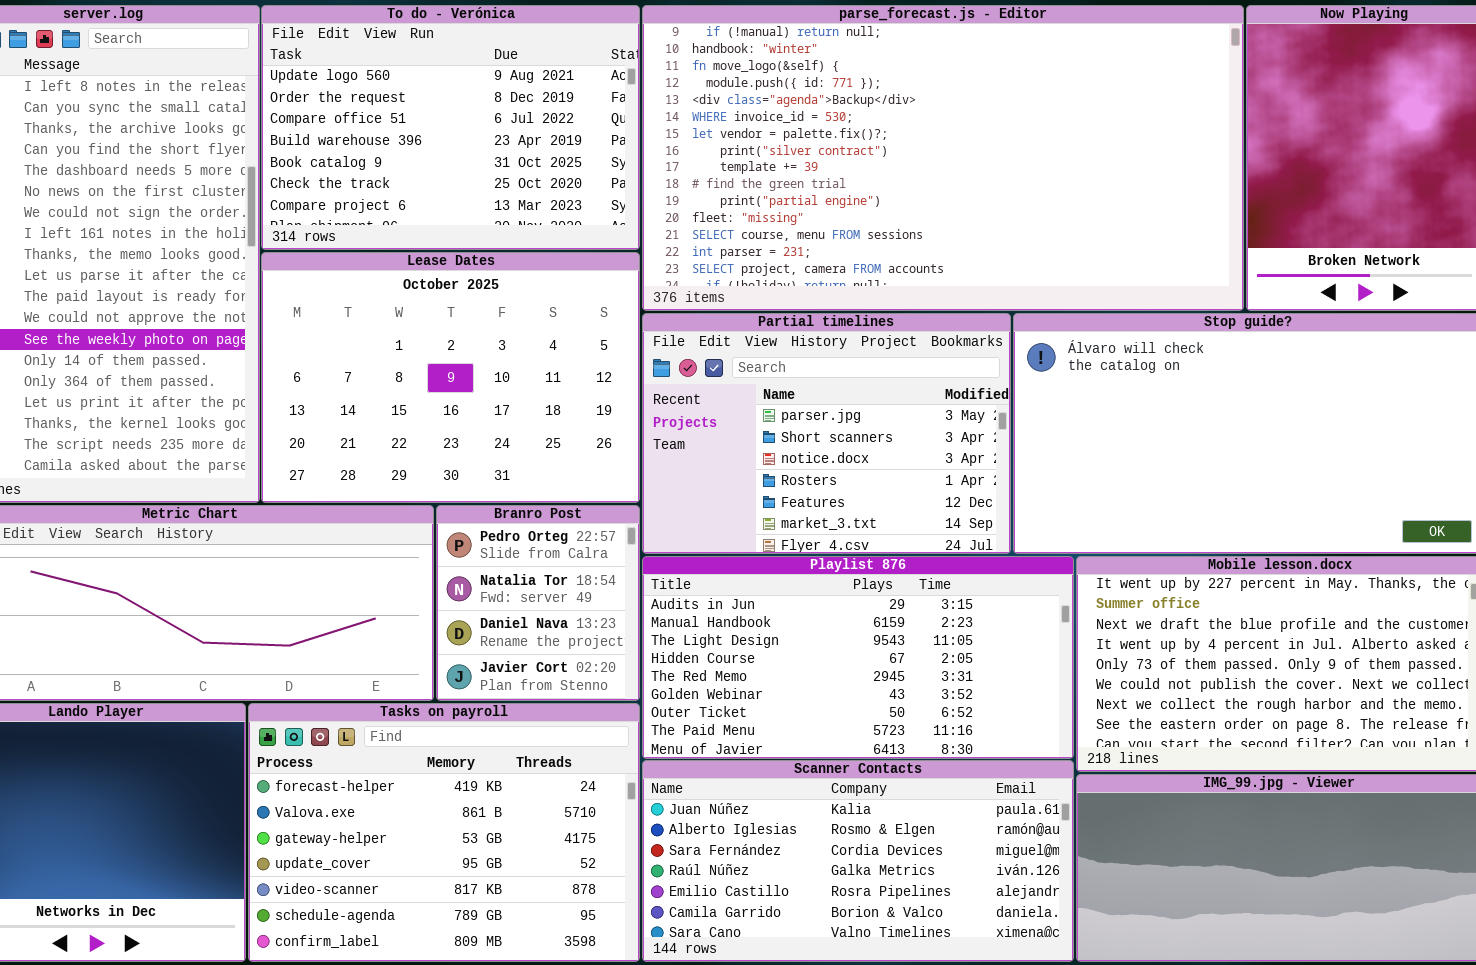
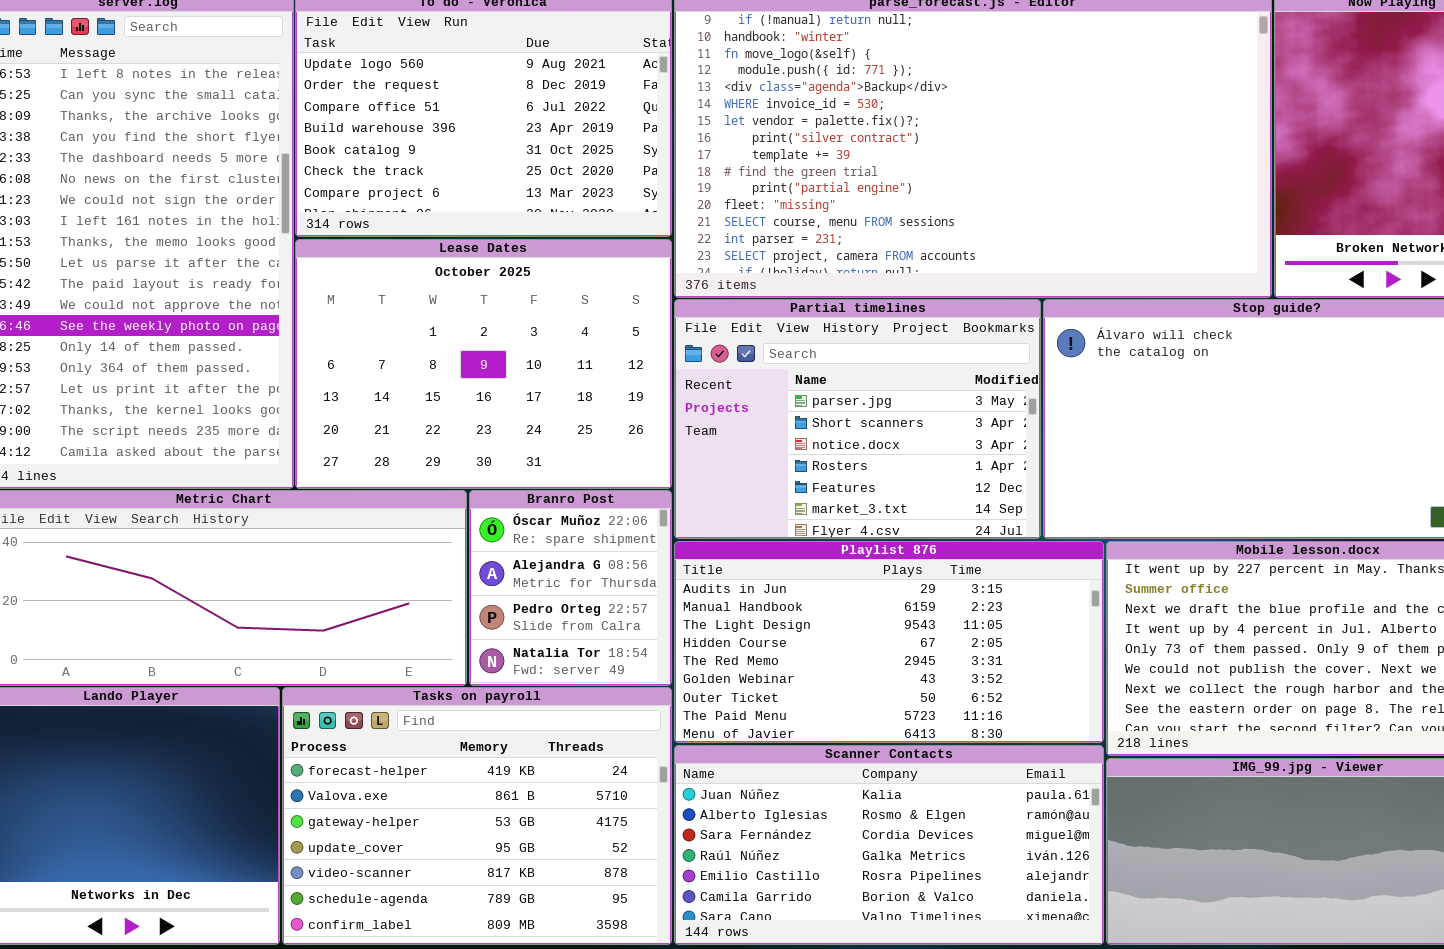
Branro Post: [436,505,640,701] -> [469,490,672,686], scrolled up 2 rows

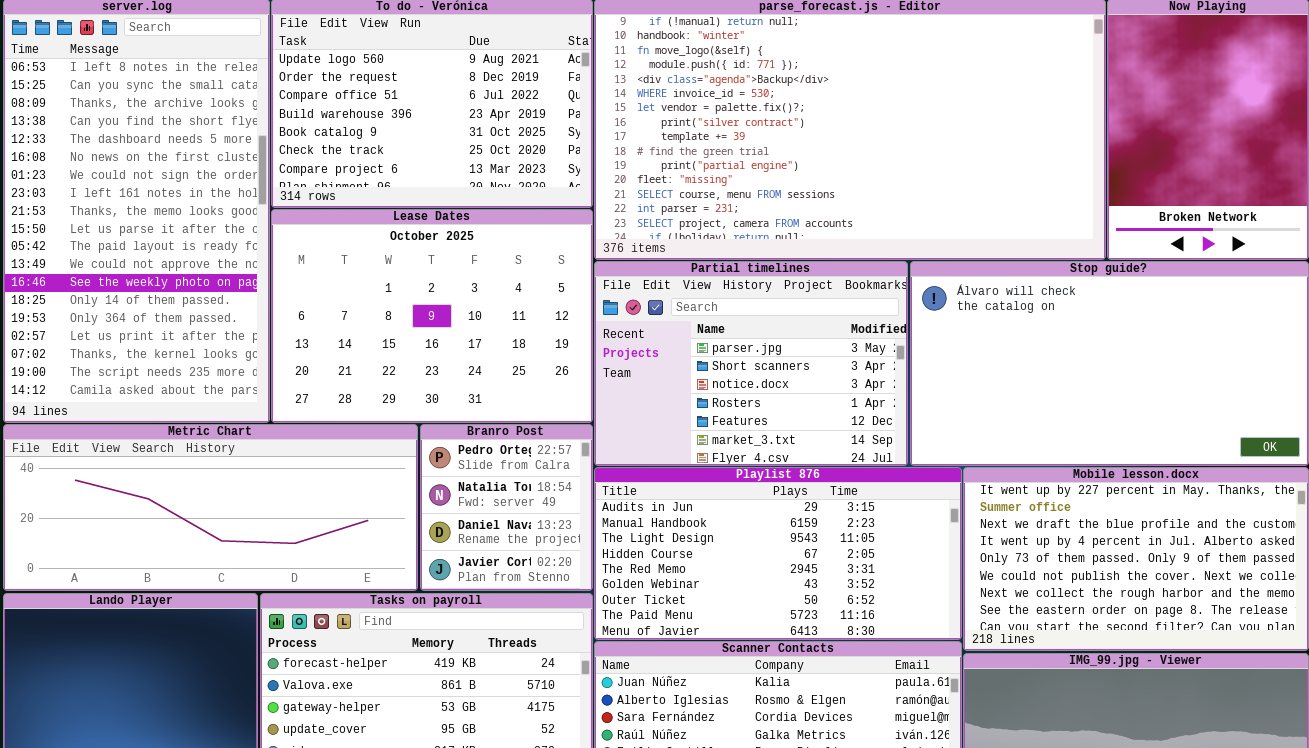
Branro Post: [469,490,672,686] -> [420,424,593,591], scrolled down 2 rows

